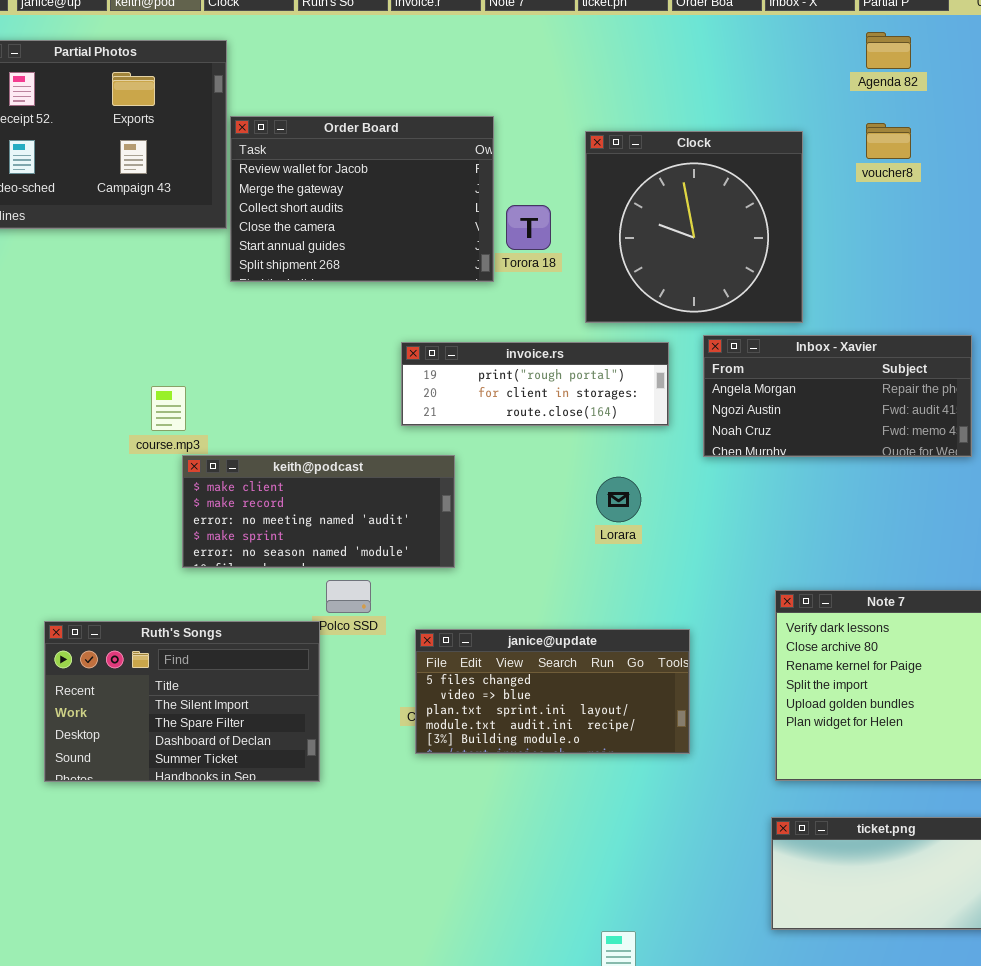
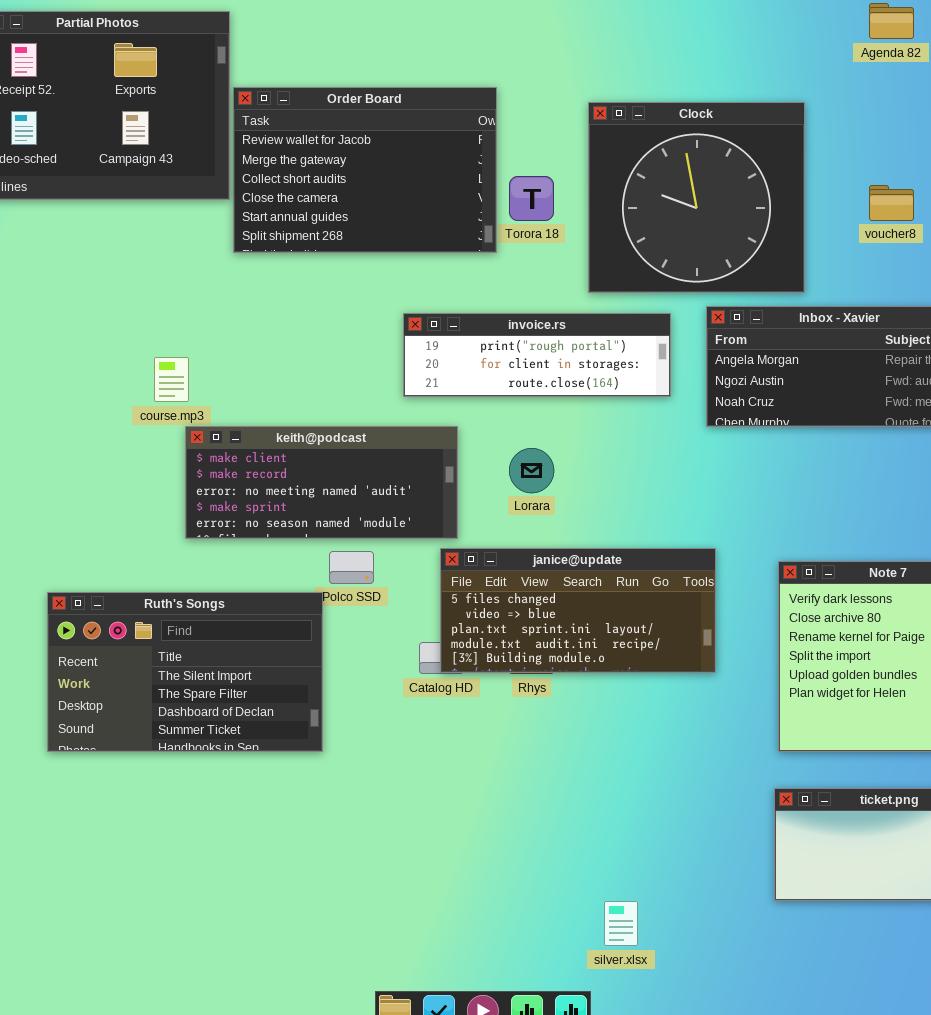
voucher8: [866,123,911,159] -> [869,185,914,221], moved
Lorara: [596,477,641,522] -> [509,448,554,493], moved
janice@update: [415,629,690,754] -> [440,548,716,673], moved

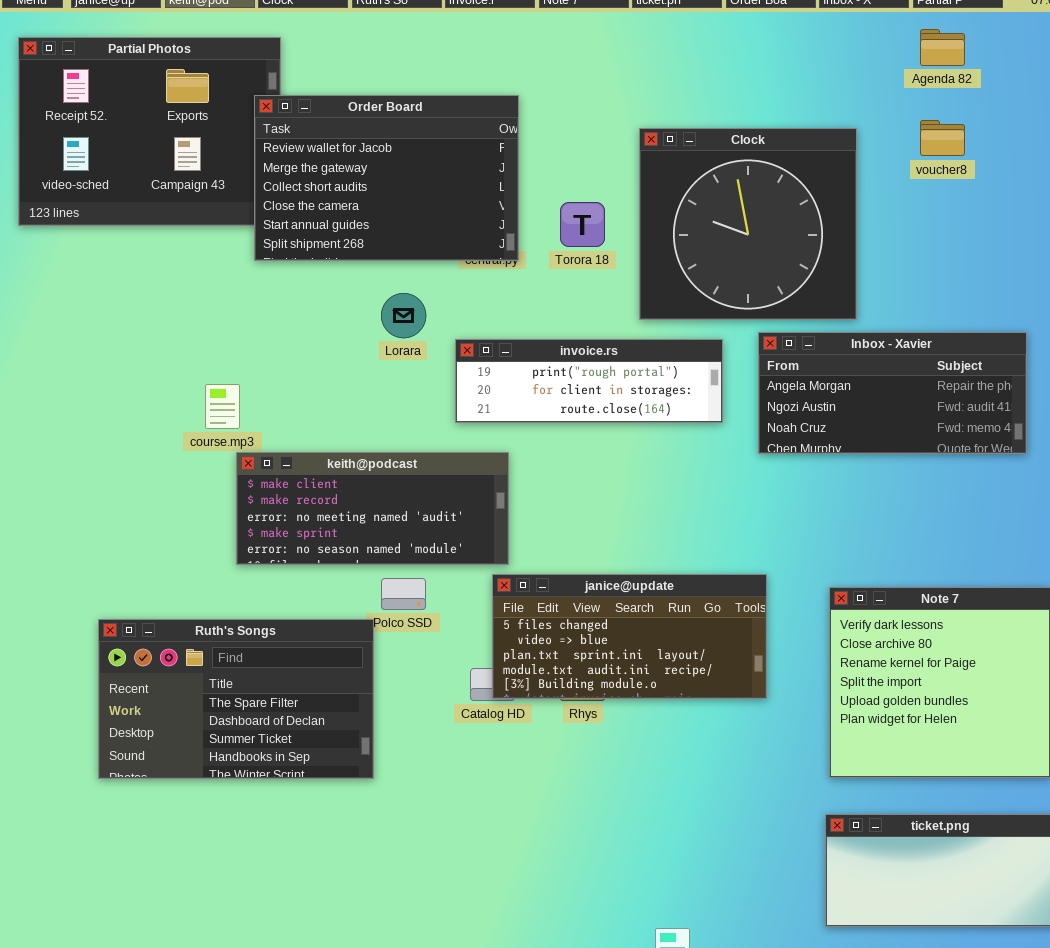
Order Board: [233,87,497,253] -> [254,95,519,261], moved
voucher8: [869,185,914,221] -> [920,120,965,156], moved
Lorara: [509,448,554,493] -> [381,293,426,338], moved
Ruth's Songs: [47,592,323,752] -> [98,619,374,779], scrolled down 1 row

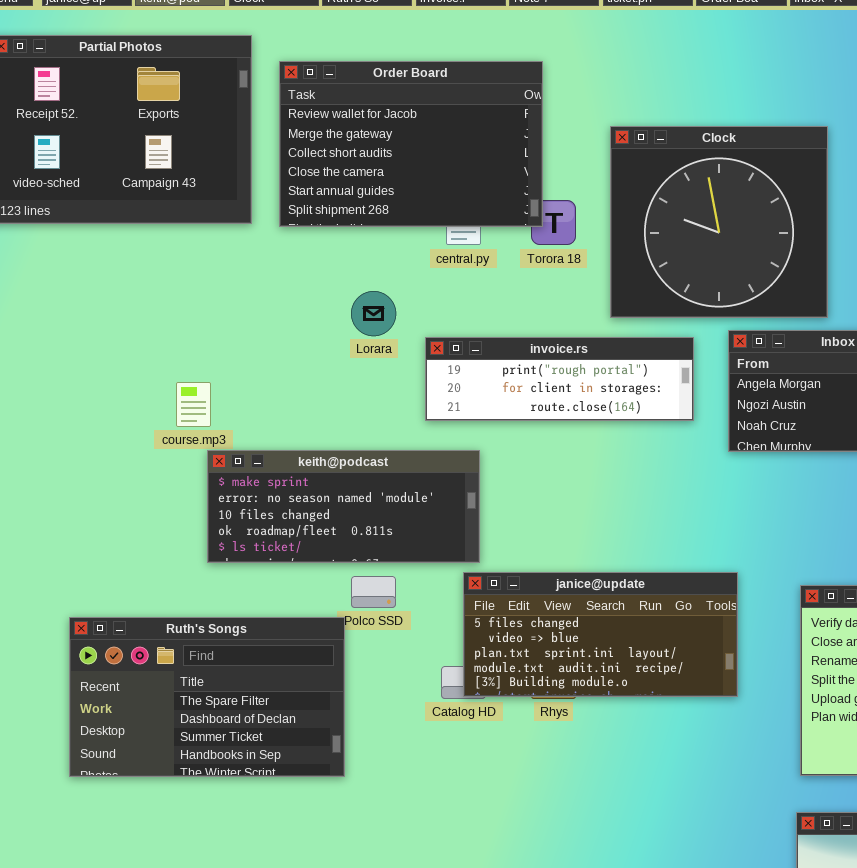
Order Board: [254,95,519,261] -> [279,61,543,227], moved
keith@podcast: [236,452,509,565] -> [207,450,480,563], scrolled down 3 rows

